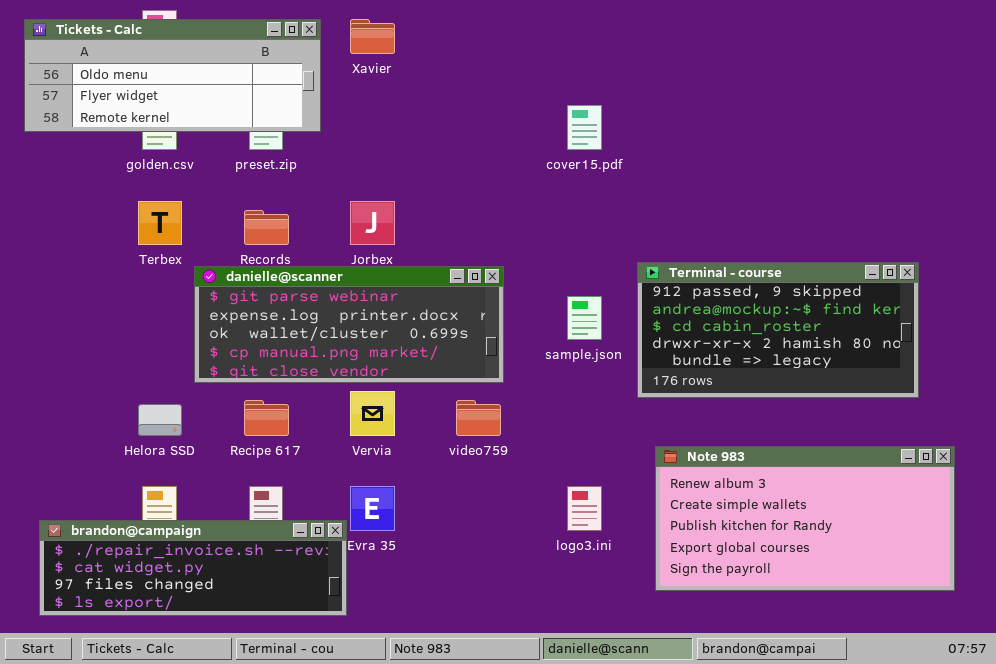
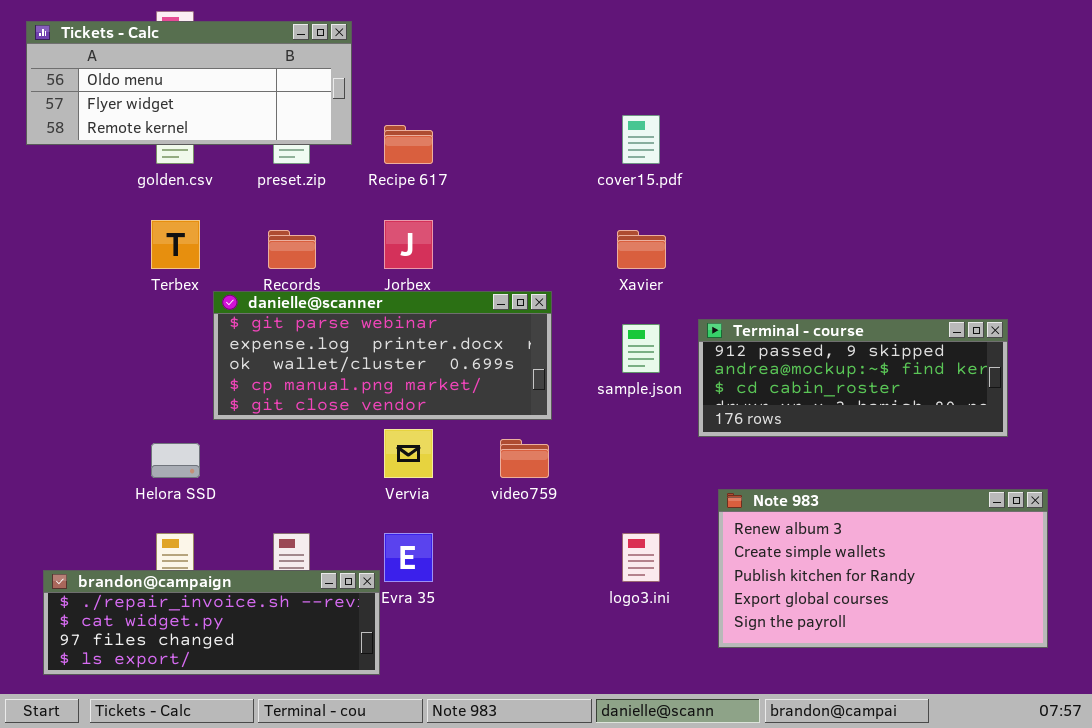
Xavier: [350,19,395,54] -> [617,230,666,269], moved
Terminal - course: [637,262,919,398] -> [698,319,1008,437], resized
Recipe 617: [244,400,289,436] -> [384,125,433,164], moved

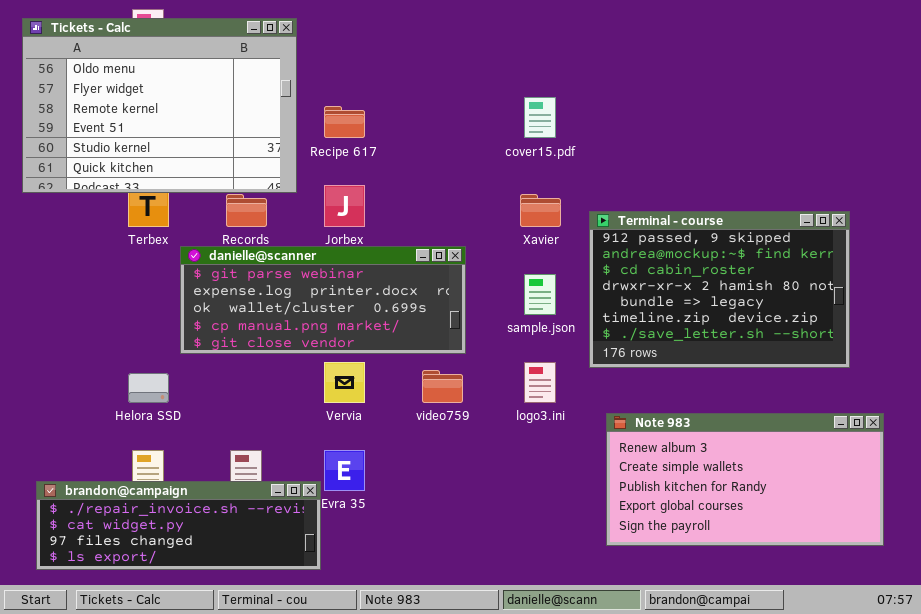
Tickets - Calc: [26,21,352,145] -> [22,18,297,193], resized
Terminal - course: [698,319,1008,437] -> [589,211,850,368], resized
logo3.ini: [622,533,660,582] -> [524,362,556,403], moved

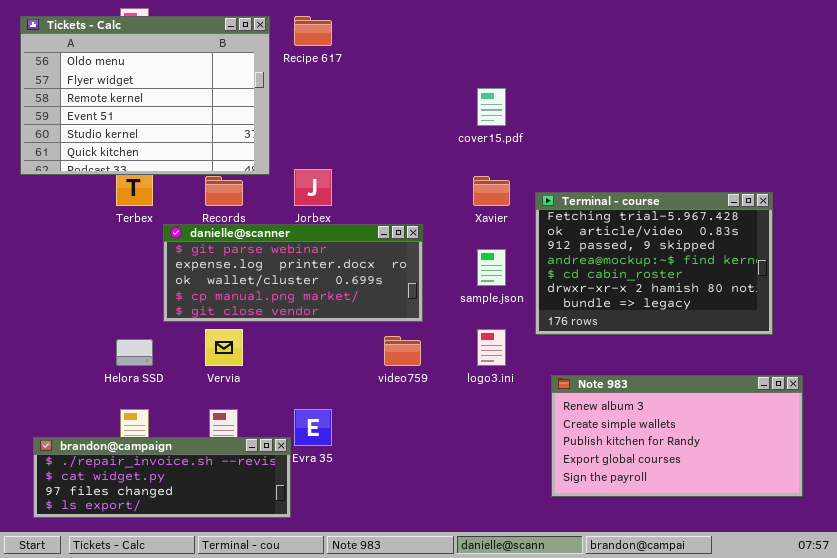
Recipe 617: [324,106,365,138] -> [294,16,332,46], moved
Terminal - course: [589,211,850,368] -> [535,192,773,335], scrolled up 2 rows
Vervia: [324,362,365,403] -> [205,329,243,366], moved

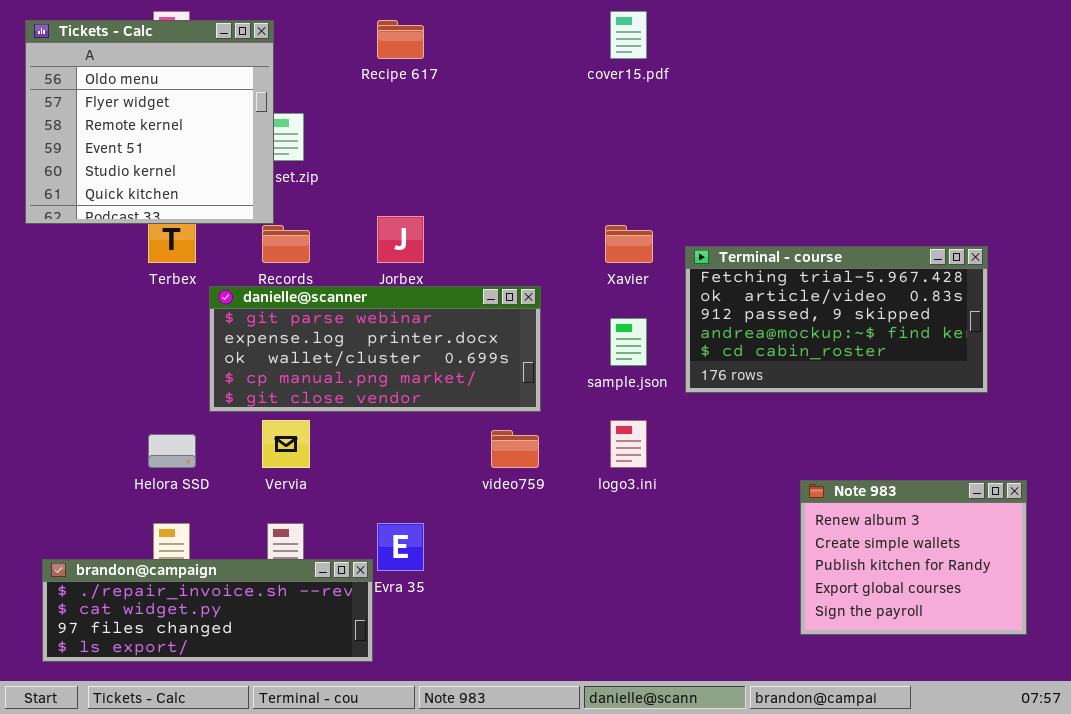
Tickets - Calc: [20,16,270,175] -> [25,20,274,224], resized
cover15.pdf: [477,88,506,126] -> [610,11,647,59], moved
Terminal - course: [535,192,773,335] -> [685,246,988,393], resized
Note 983: [551,375,803,497] -> [800,480,1027,635], resized

